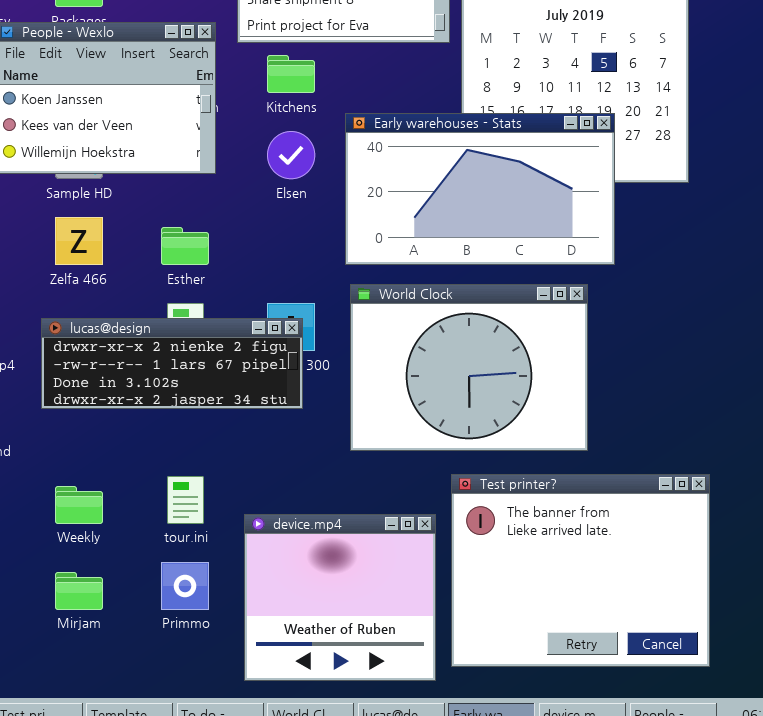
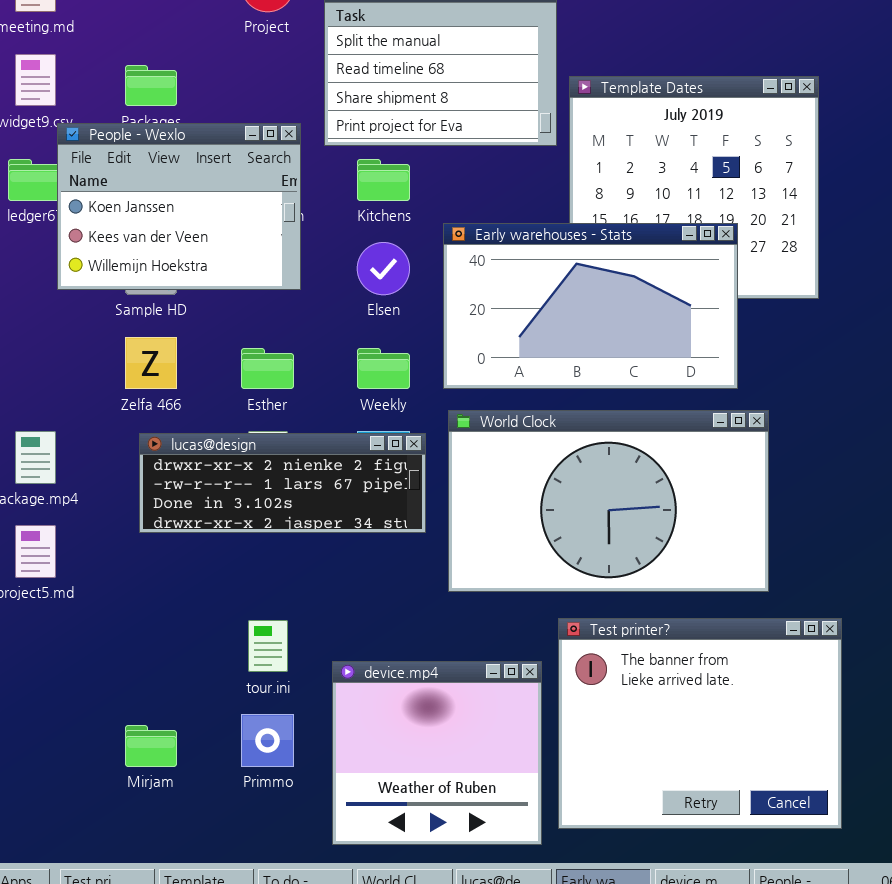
World Clock: [350,284,588,451] -> [448,410,769,592], resized
lucas@design: [41,318,303,409] -> [139,433,426,533], moved
Weekly: [55,486,103,524] -> [357,348,410,389], moved

